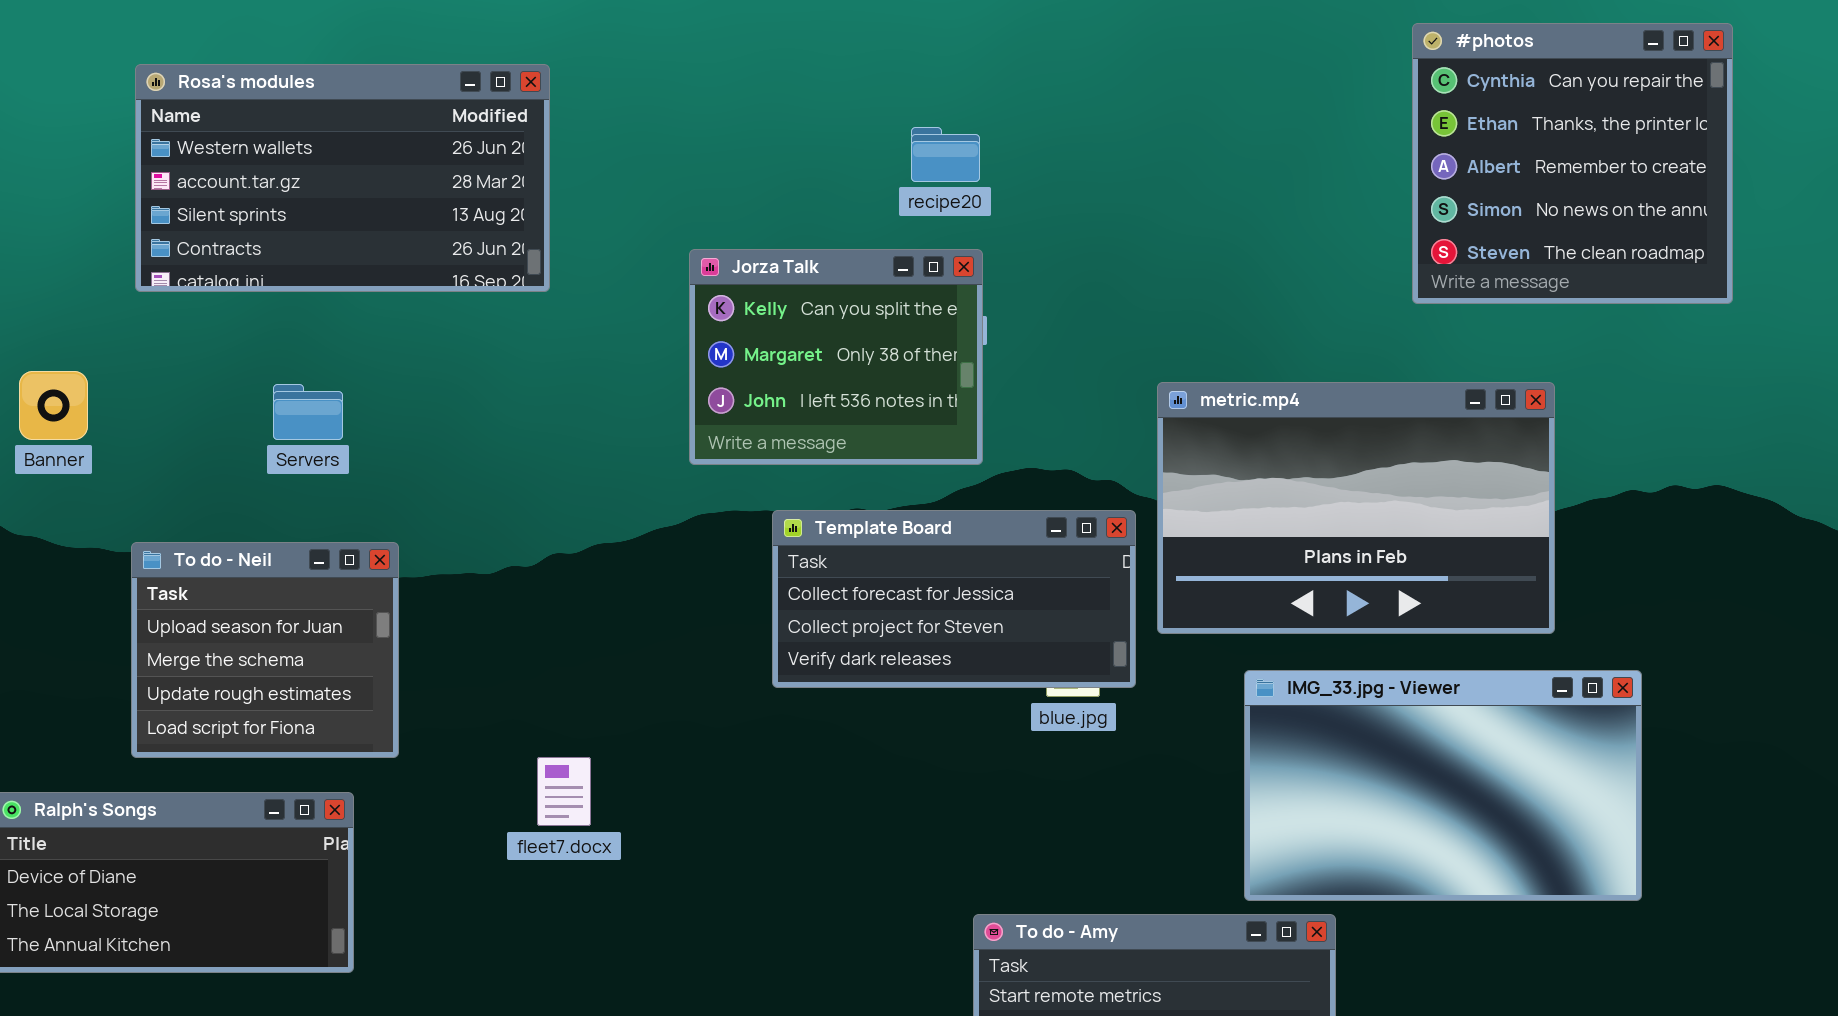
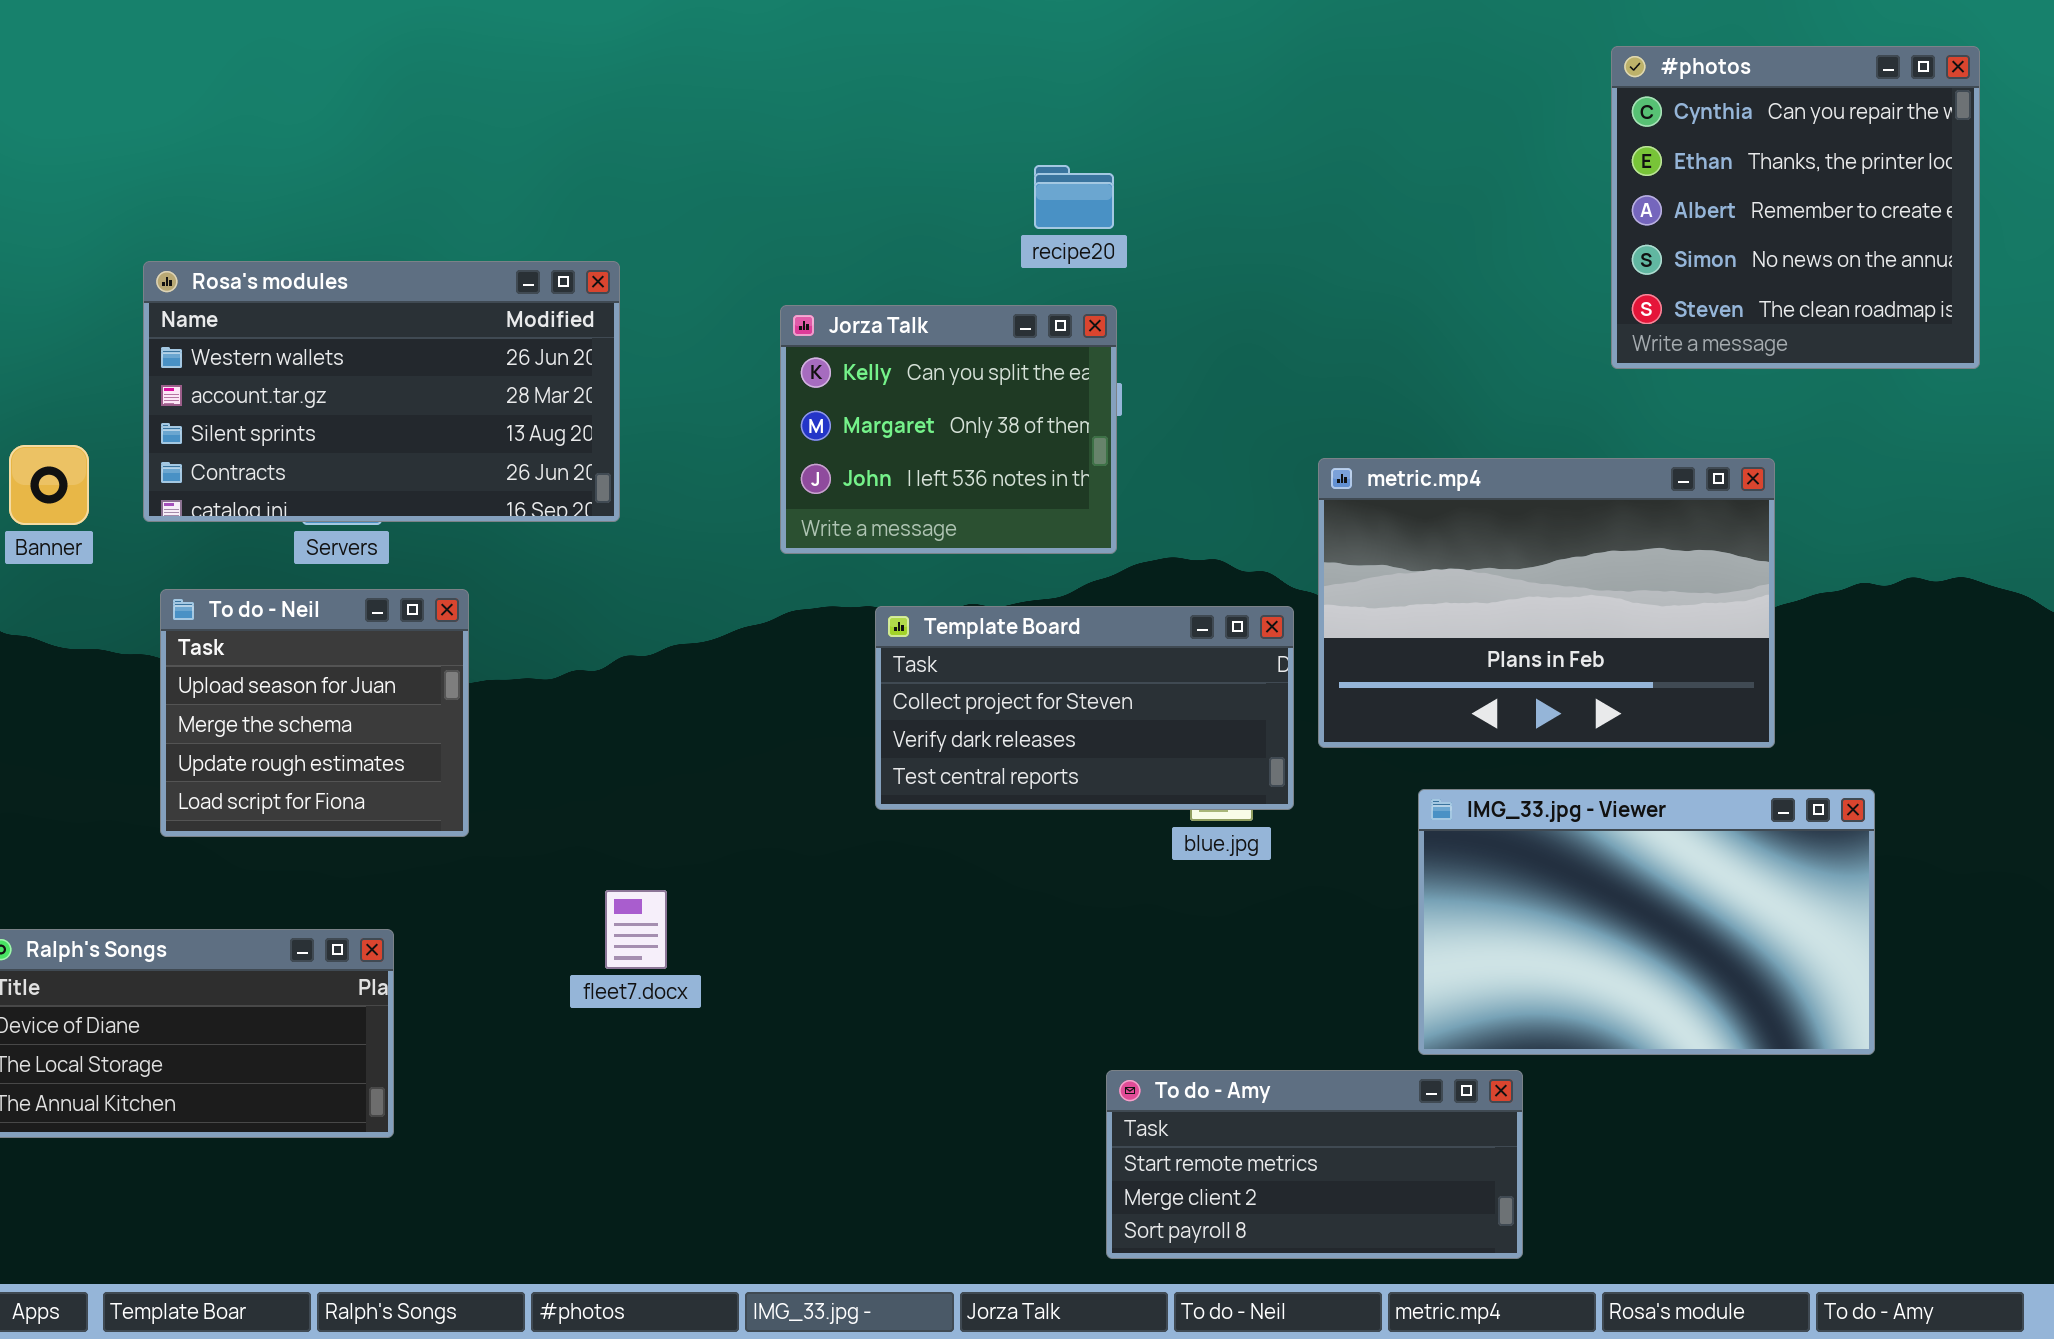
Rosa's modules: [135,64,550,292] -> [143,261,620,522], moved
Template Board: [772,510,1136,688] -> [875,606,1294,810], scrolled down 1 row
To do - Neil: [131,542,399,758] -> [160,589,469,837], moved

